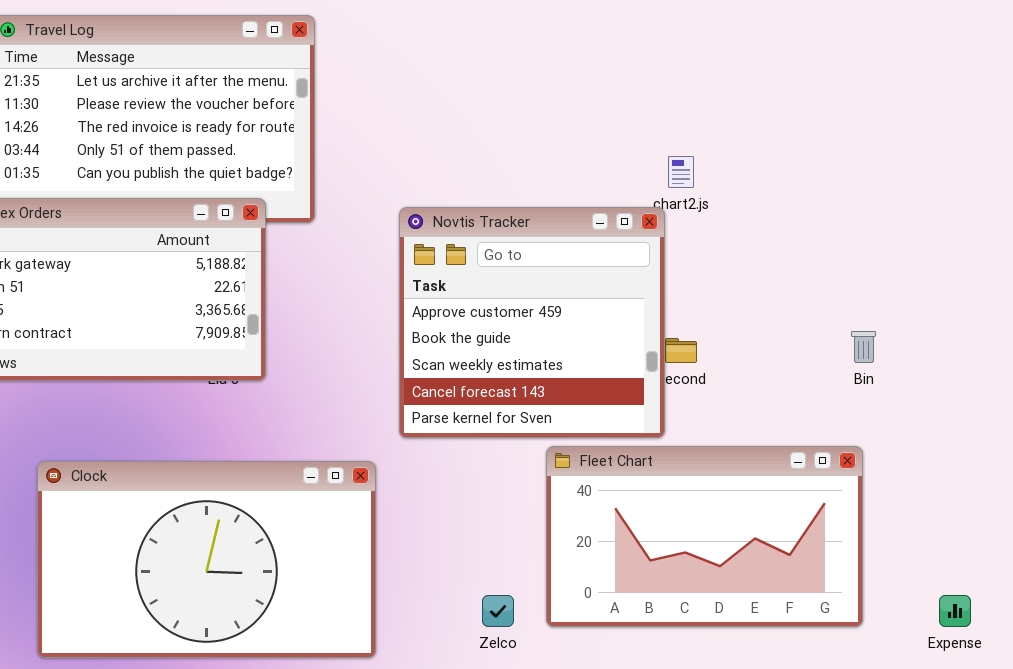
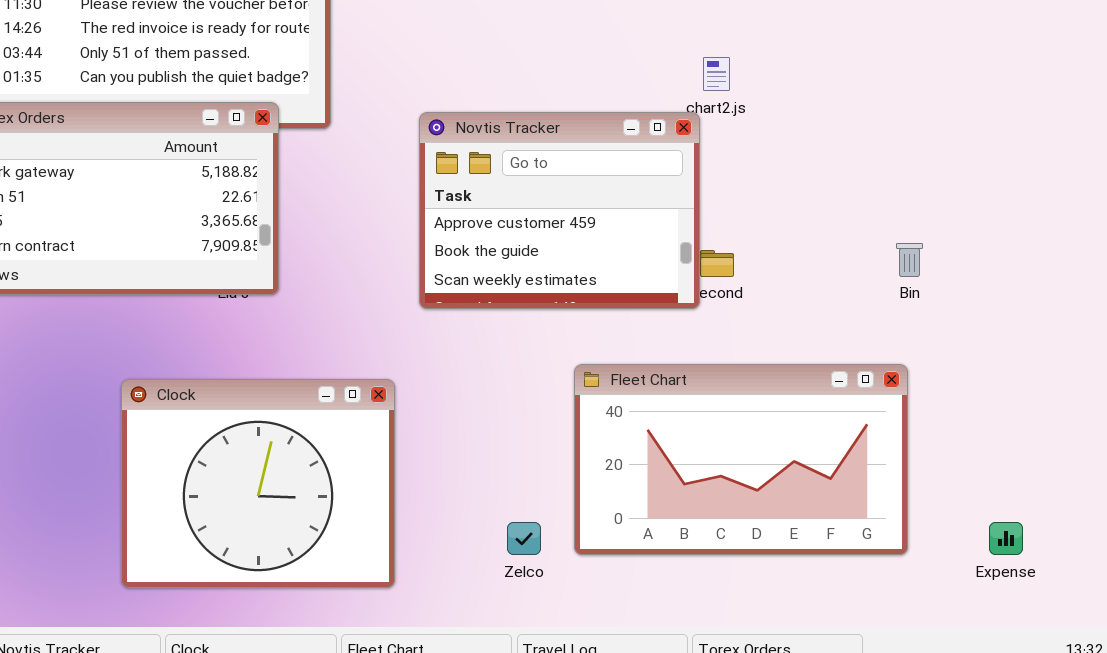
Novtis Tracker: [399,207,665,438] -> [419,112,700,309], resized
Clock: [37,461,376,658] -> [121,379,395,588], resized

